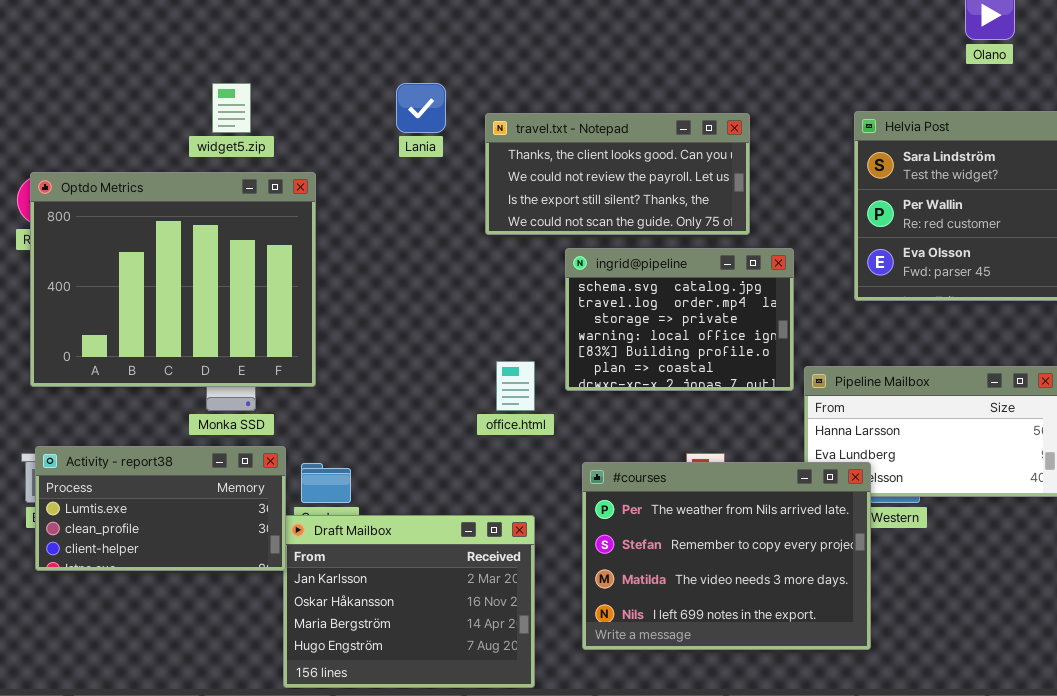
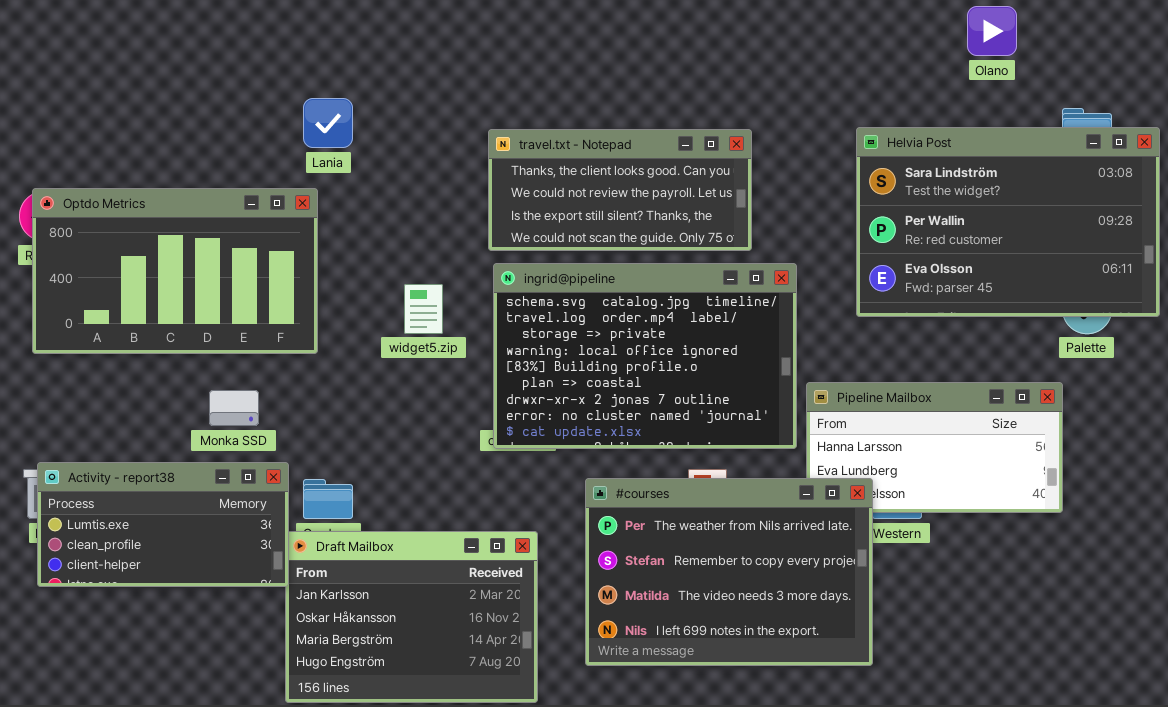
widget5.zip: [212,83,251,133] -> [404,284,443,334], moved
Lania: [396,83,446,133] -> [303,98,353,148], moved
Optdo Metrics: [30,172,316,387] -> [32,188,318,354], resized
ingrid@pipeline: [565,248,794,391] -> [493,263,797,449], resized

